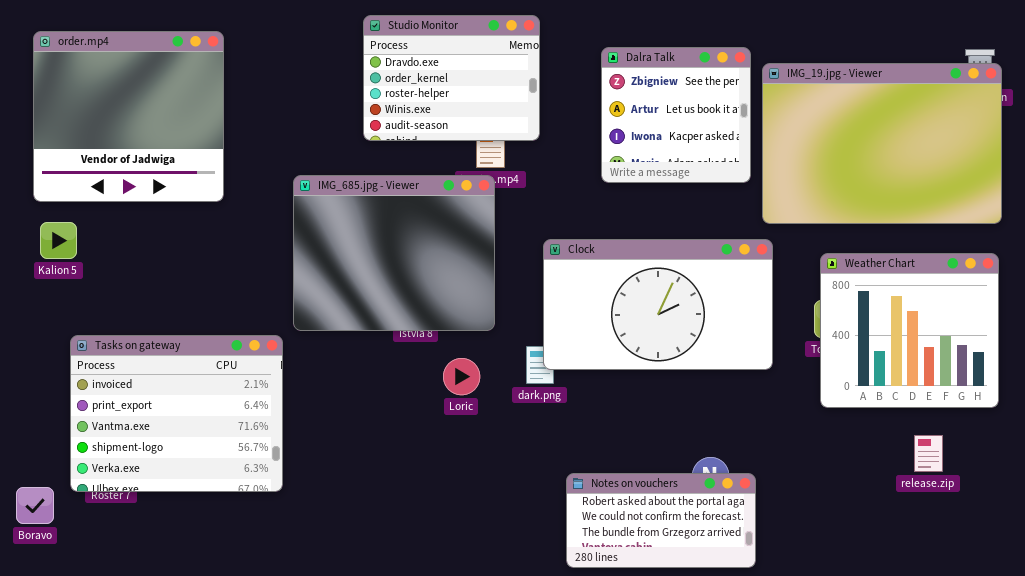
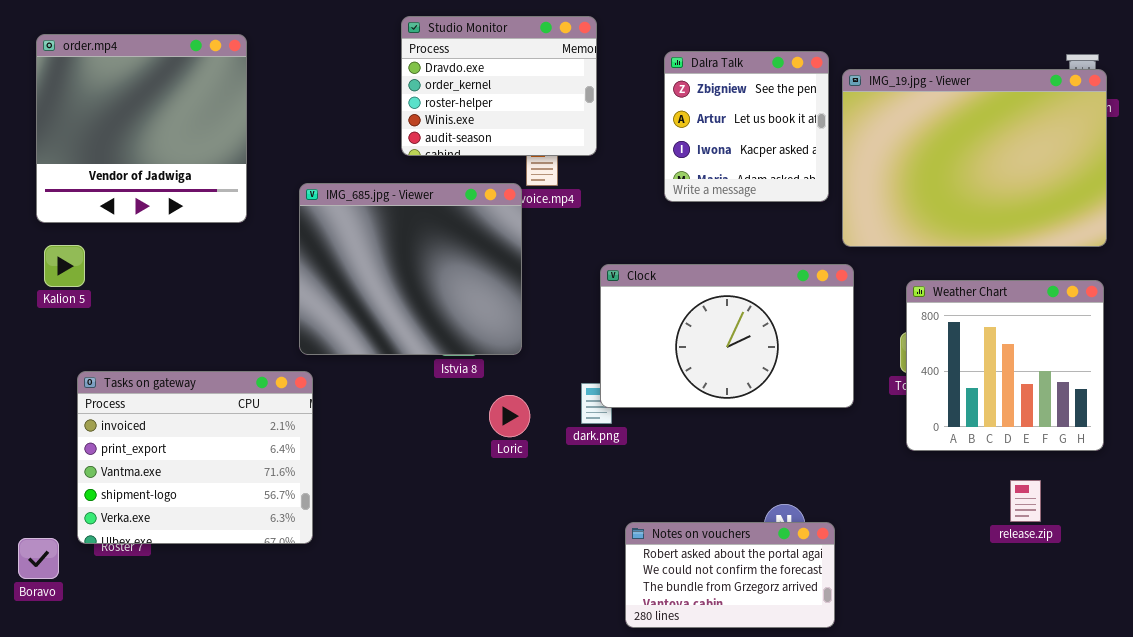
IMG_685.jpg - Viewer: [293,175,495,331] -> [299,183,522,355], moved

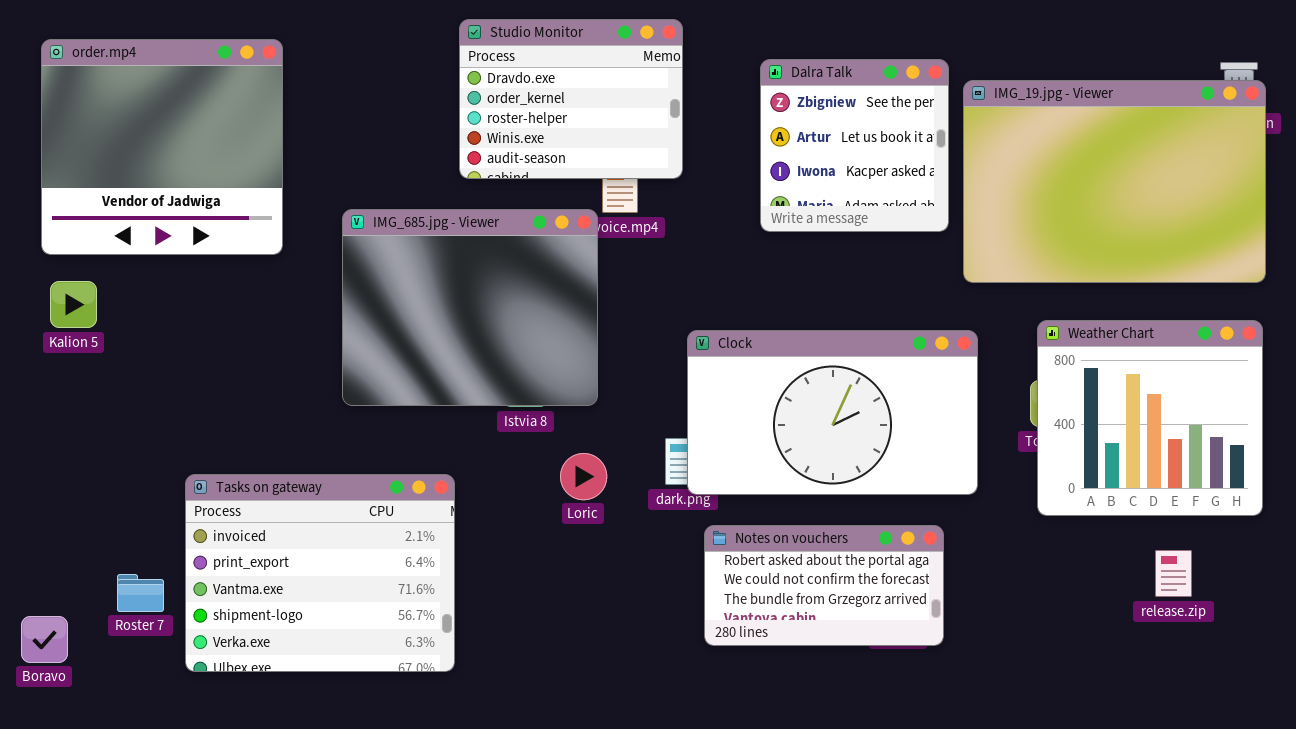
Clock: [600,264,854,408] -> [687,330,978,495], moved
Tasks on gateway: [77,371,313,544] -> [185,474,455,672], moved
Notes on vouchers: [625,522,835,628] -> [704,525,944,646], moved

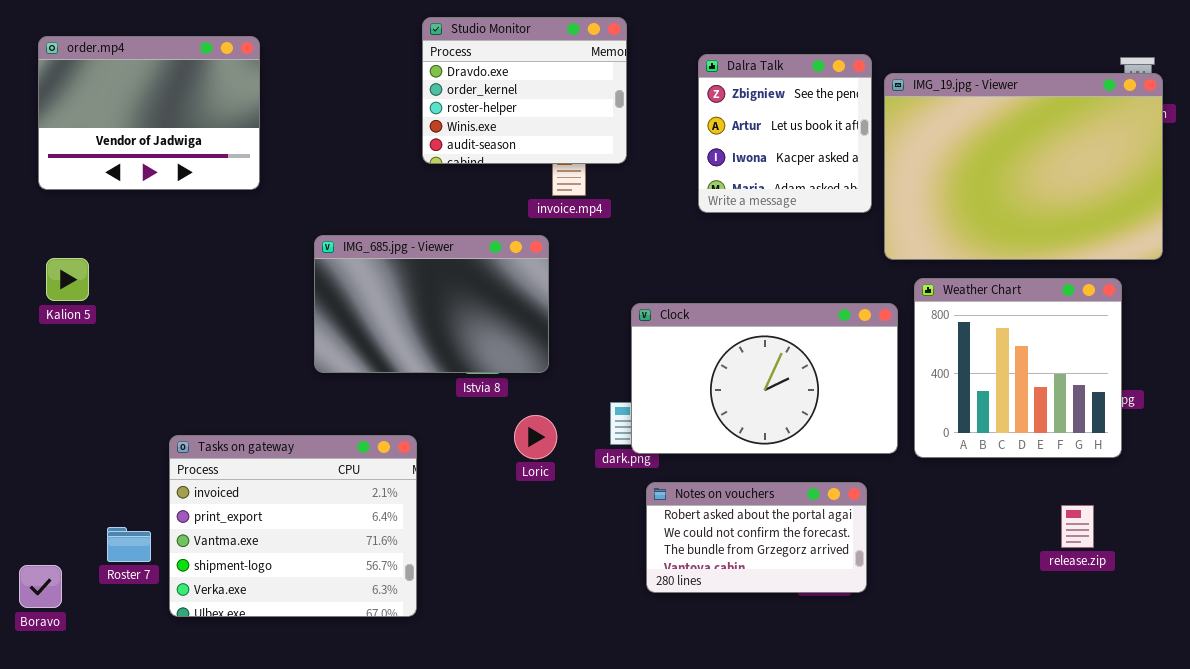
order.mp4: [41,39,283,255] -> [38,36,260,190], resized
IMG_685.jpg - Viewer: [342,209,598,406] -> [314,235,549,373], resized
Weather Chart: [1037,320,1263,516] -> [914,278,1122,458], moved

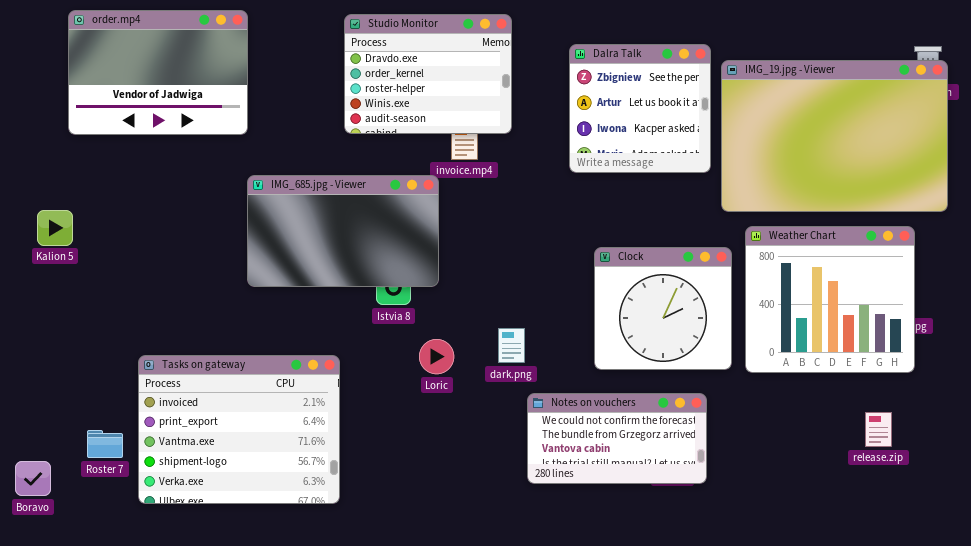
order.mp4: [38,36,260,190] -> [68,10,248,135], moved
IMG_685.jpg - Viewer: [314,235,549,373] -> [247,175,439,287], moved
Clock: [631,303,898,454] -> [594,247,732,370], resized
Notes on vouchers: [646,482,867,593] -> [527,393,707,484], scrolled down 1 row

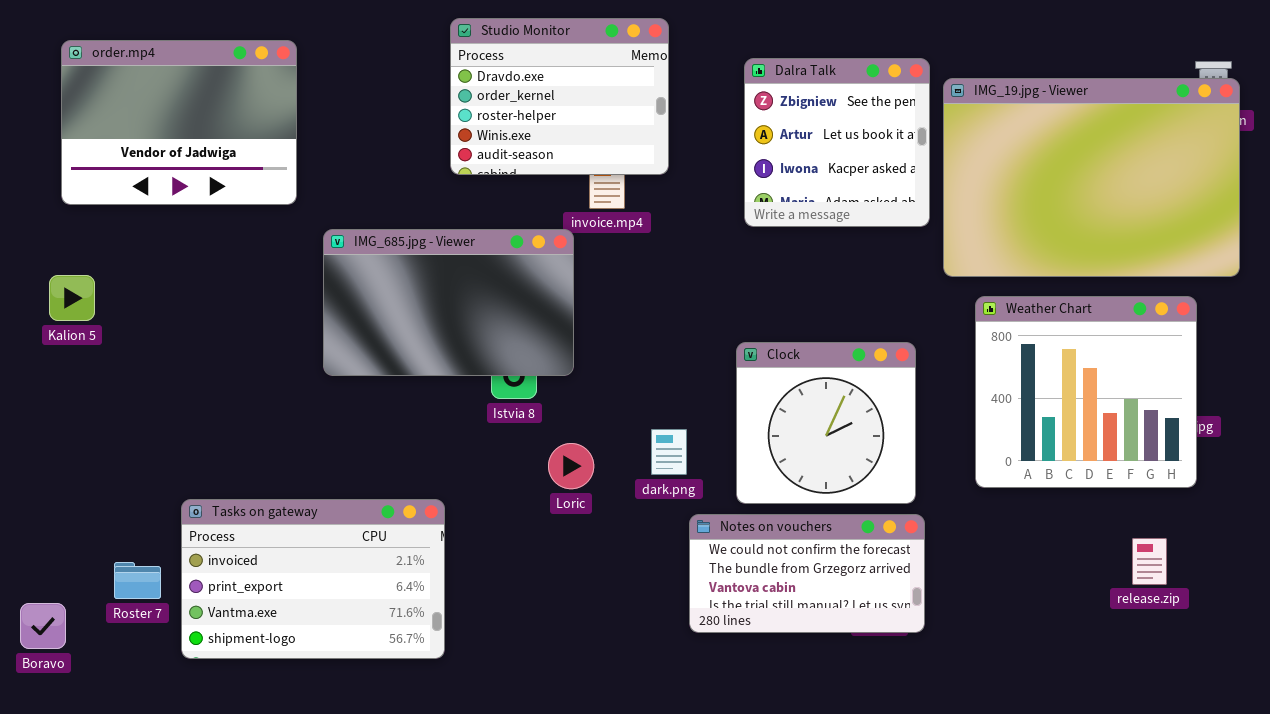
order.mp4: [68,10,248,135] -> [61,40,297,205], moved
Clock: [594,247,732,370] -> [736,342,916,504], moved
Tasks on gateway: [138,355,340,504] -> [181,499,445,659], resized

